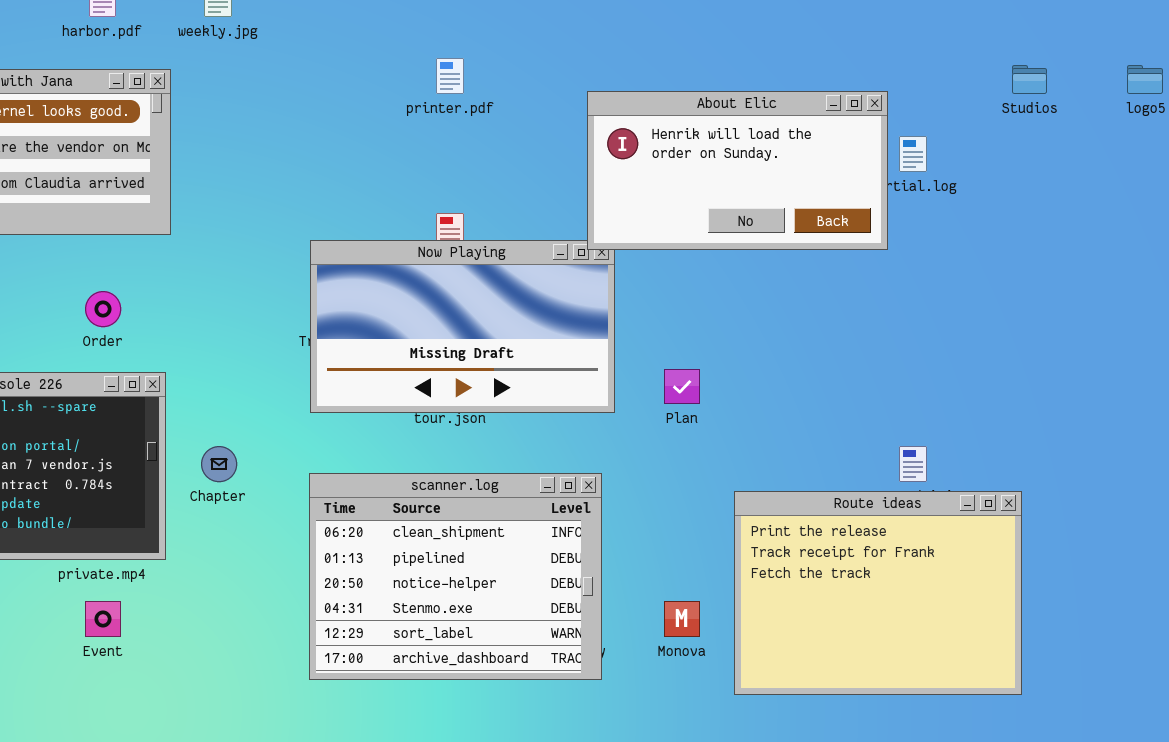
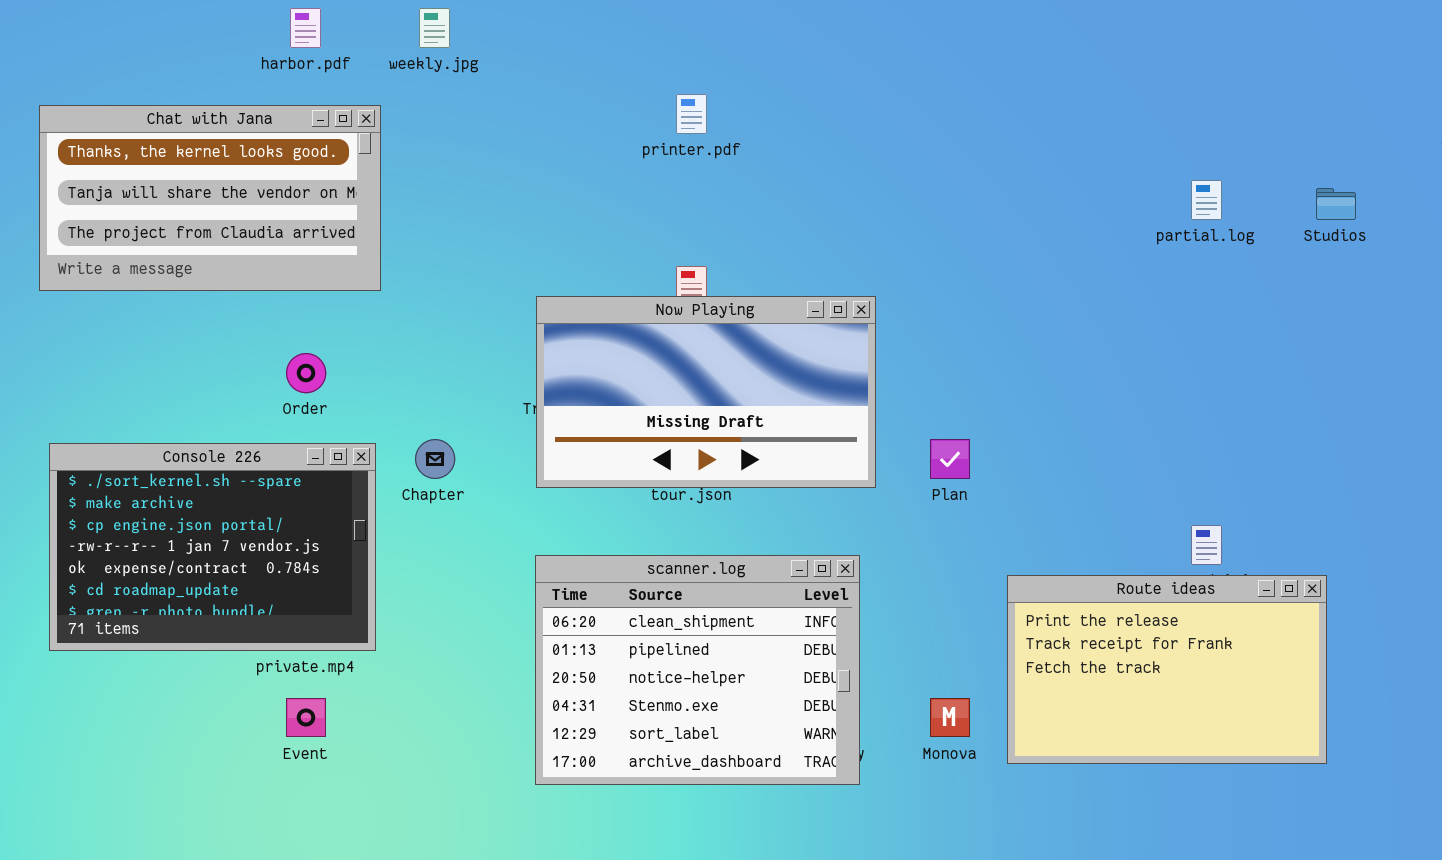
Studios: [1012,65,1047,94] -> [1316,188,1356,220], moved
About Elic: [587,91,888,250] -> none, closed
Chapter: [201,446,237,482] -> [415,439,455,479], moved
Route ideas: [734,491,1022,695] -> [1007,575,1327,764], resized

